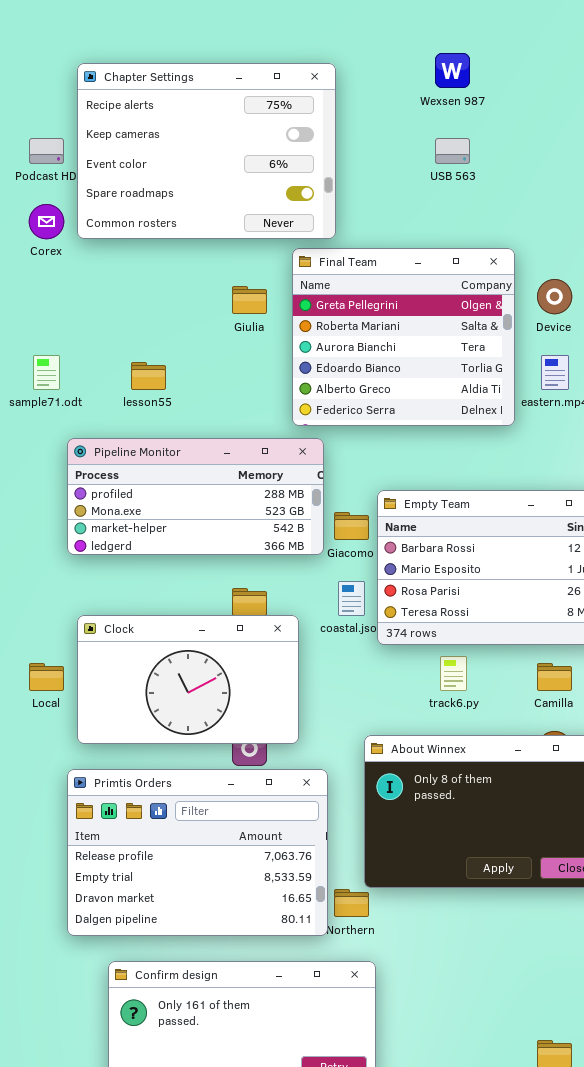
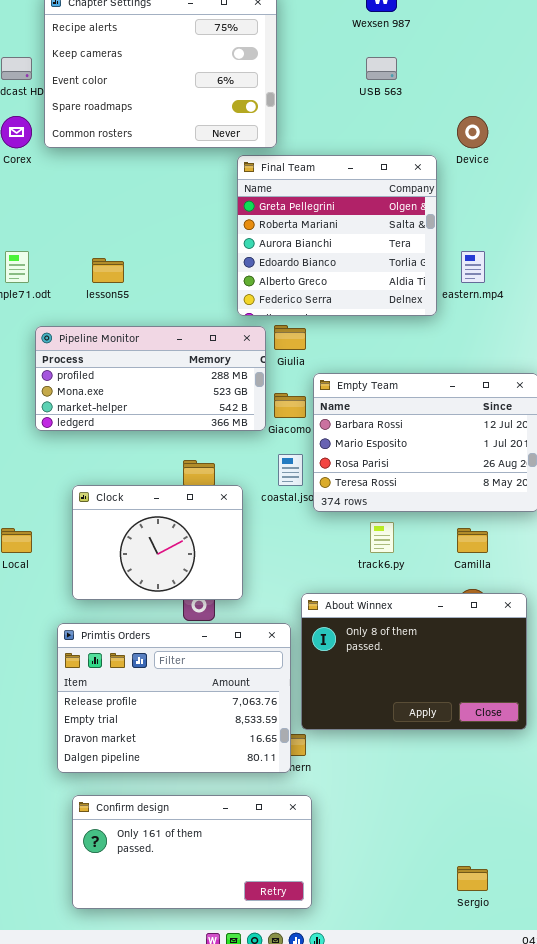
Device: [537,279,572,314] -> [457,116,488,148], moved
Giulia: [232,286,267,314] -> [274,325,306,350], moved
Clock: [77,615,299,744] -> [72,485,243,600], resized
Primtis Orders: [67,769,328,936] -> [57,623,291,773], moved

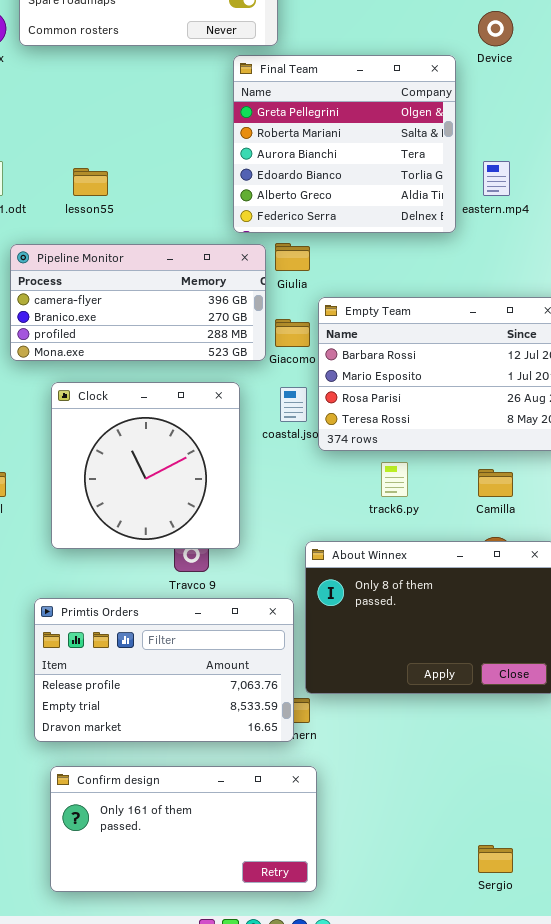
Pipeline Monitor: [35,326,266,431] -> [10,244,266,361], scrolled up 2 rows
Clock: [72,485,243,600] -> [51,382,240,549], resized
Primtis Orders: [57,623,291,773] -> [34,598,294,742], resized

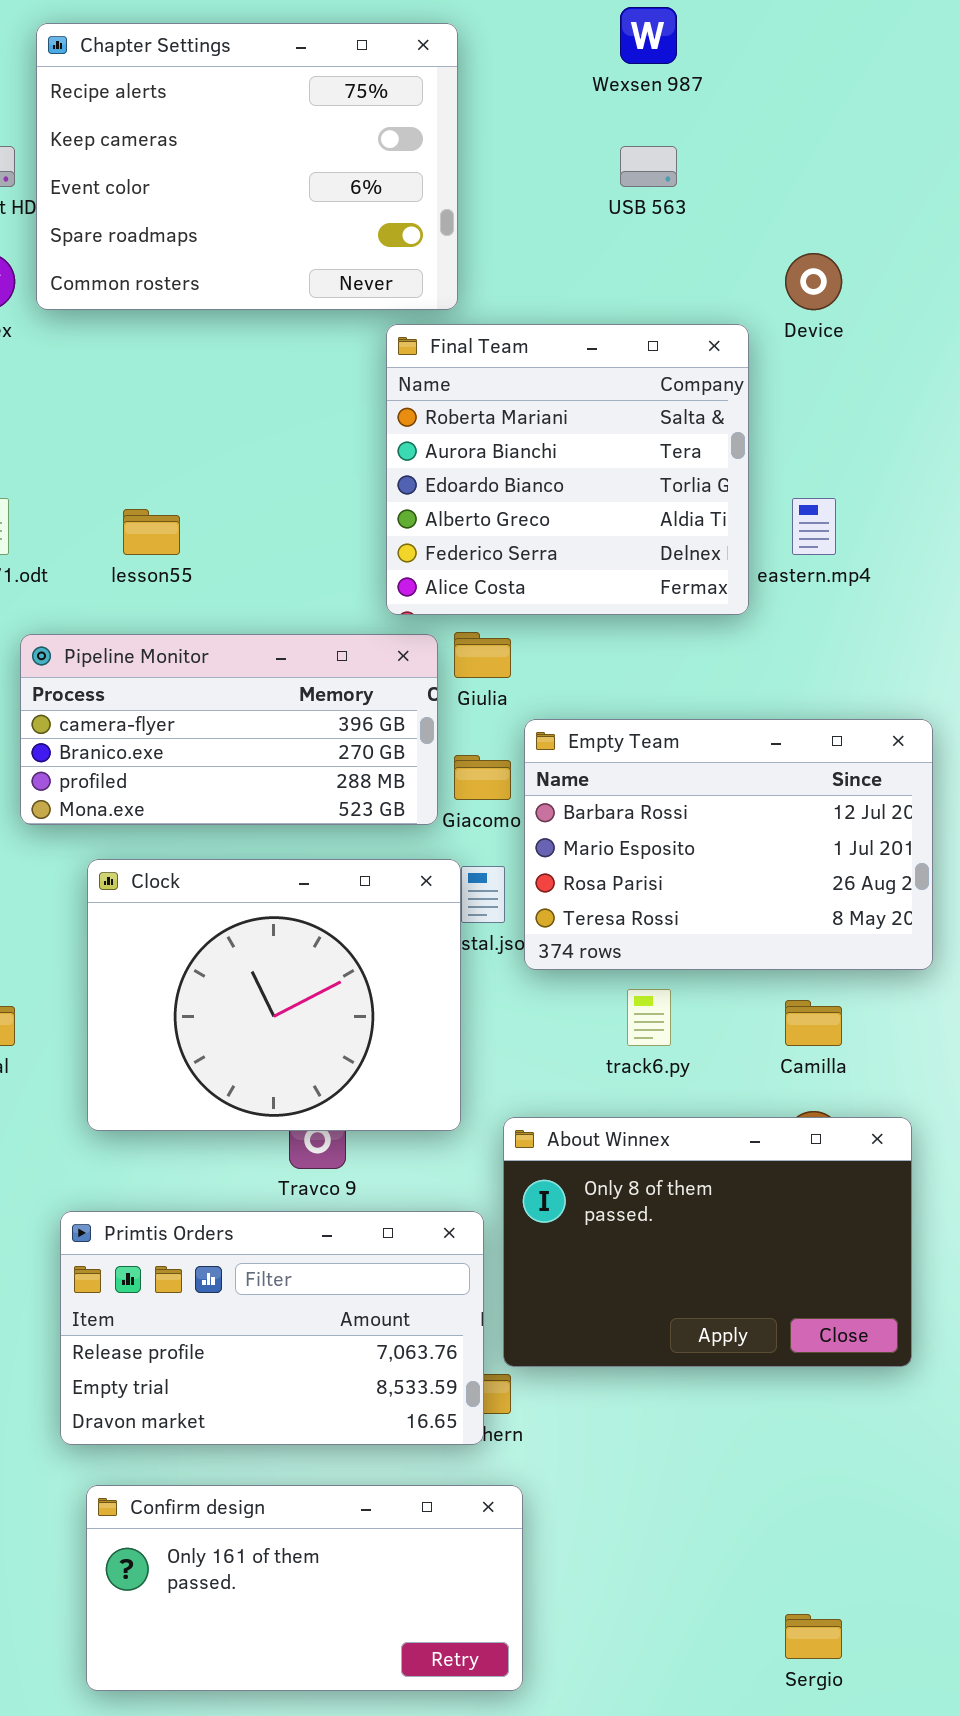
Final Team: [233,55,456,233] -> [386,324,749,615], scrolled down 1 row
Clock: [51,382,240,549] -> [87,859,461,1131], resized

